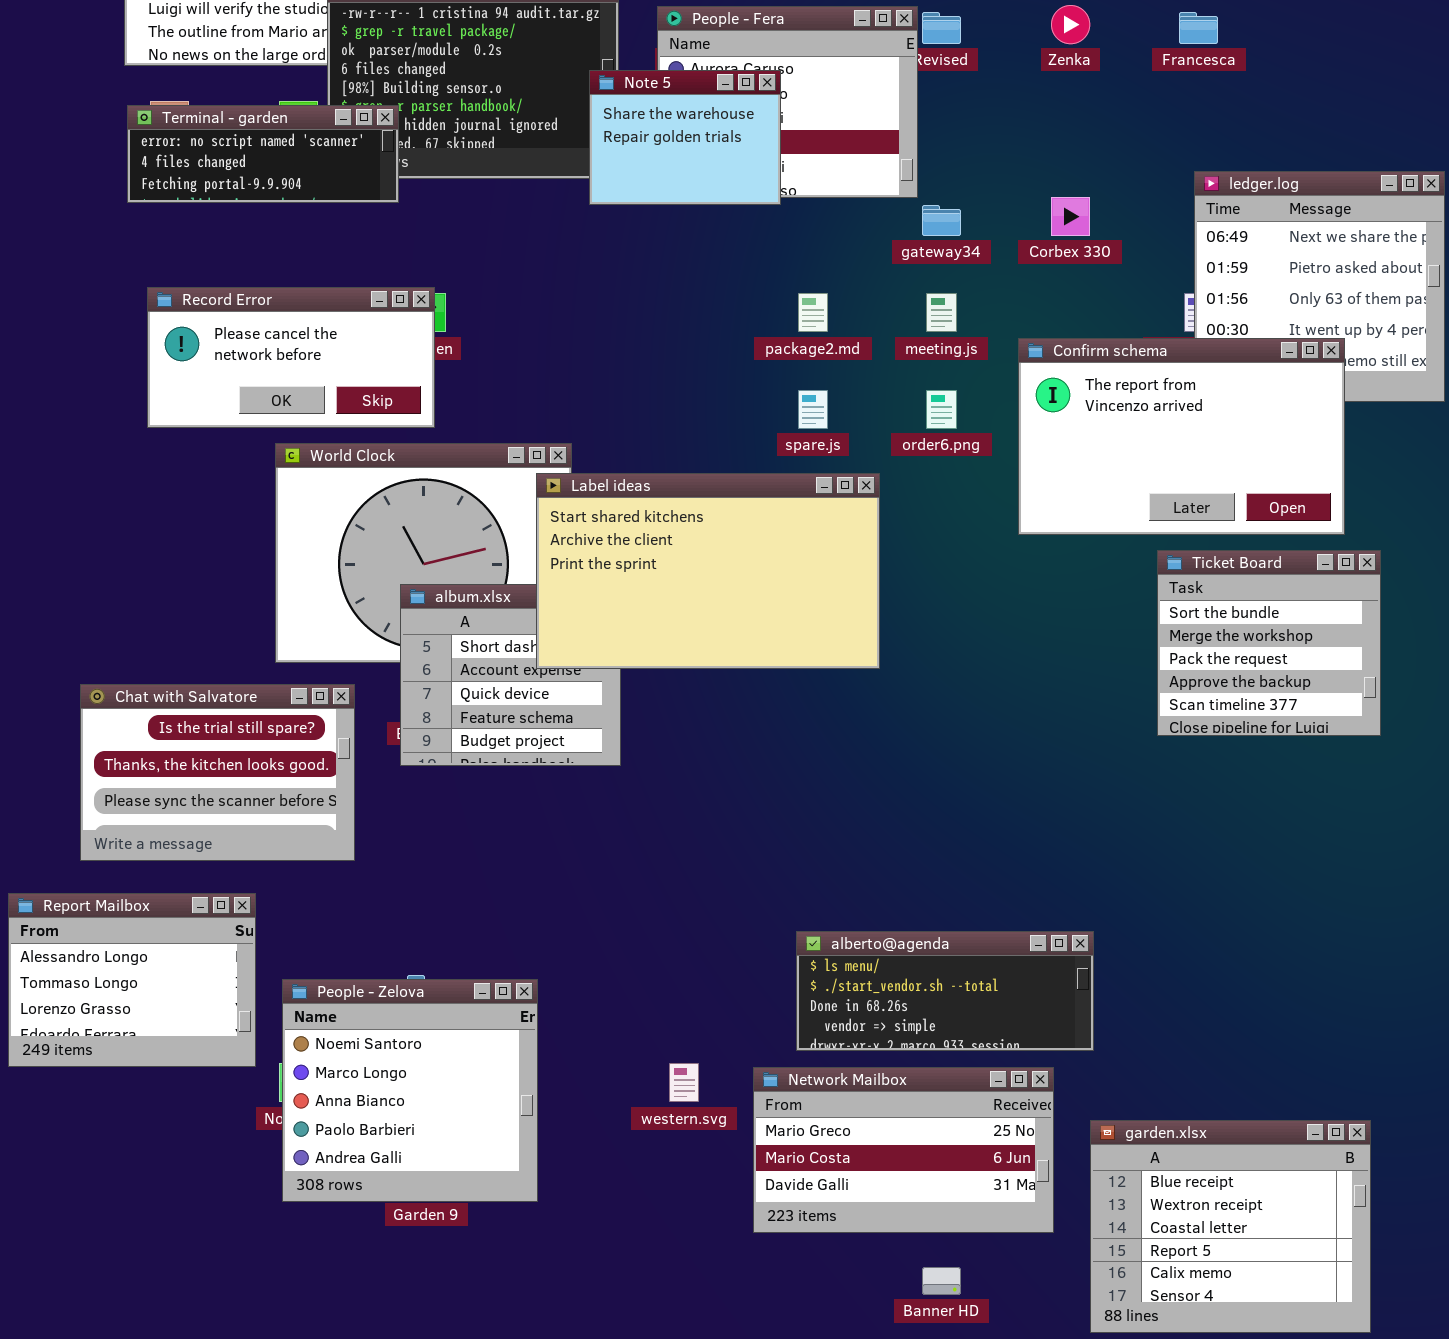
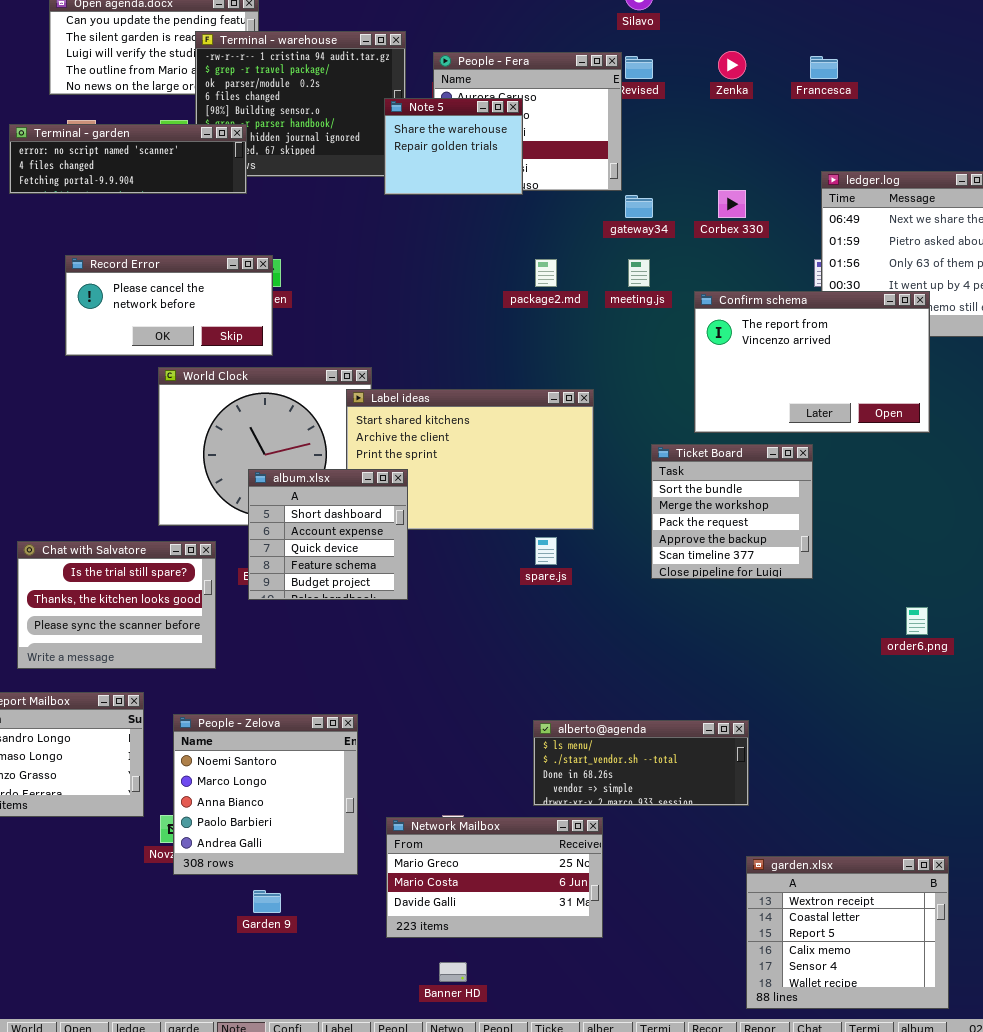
Terminal - garden: [127,105,399,203] -> [9,124,247,194], resized
spare.js: [798,390,828,429] -> [535,537,557,565], moved
order6.png: [926,390,957,429] -> [906,607,928,635], moved
Ticket Board: [1157,550,1381,736] -> [651,444,813,579], moved
album.xlsx: [400,584,621,766] -> [248,469,408,600], raised
People - Zelova: [282,979,538,1202] -> [173,714,358,875], moved
Network Mailbox: [753,1067,1054,1233] -> [386,817,603,938], moved
garden.xlsx: [1090,1120,1371,1333] -> [746,856,949,1009], scrolled down 1 row
Banner HD: [922,1267,961,1295] -> [439,962,467,982], moved

